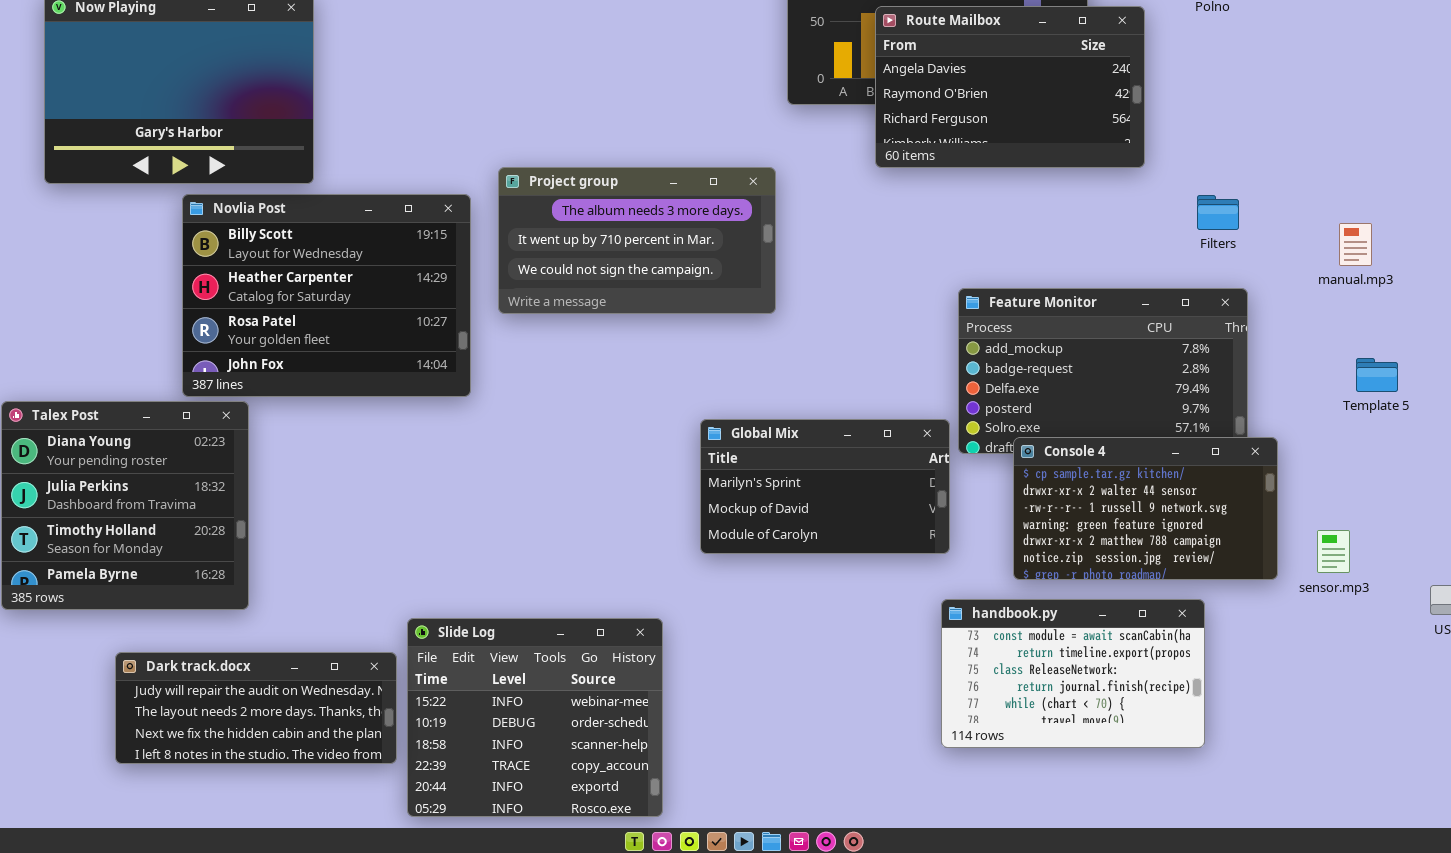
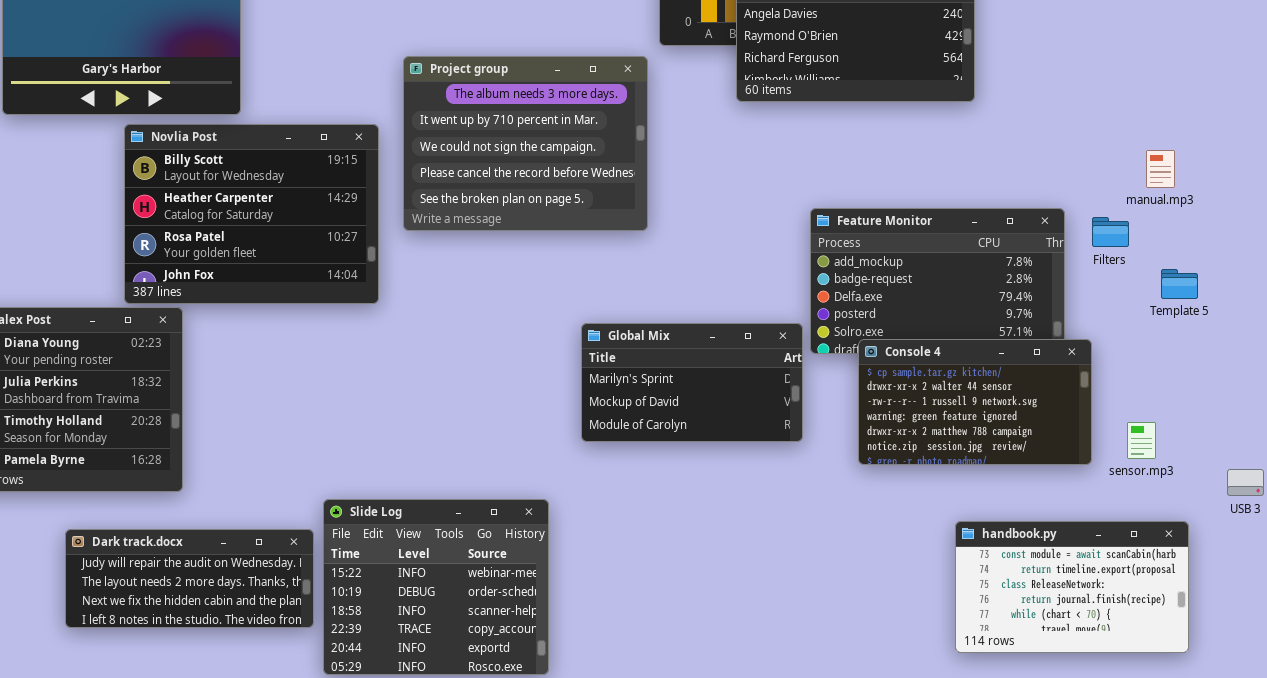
Project group: [498,167,776,314] -> [403,56,648,231], resized
Filters: [1197,195,1239,230] -> [1092,217,1129,247], moved
handbook.py: [941,599,1205,748] -> [955,521,1189,653], moved

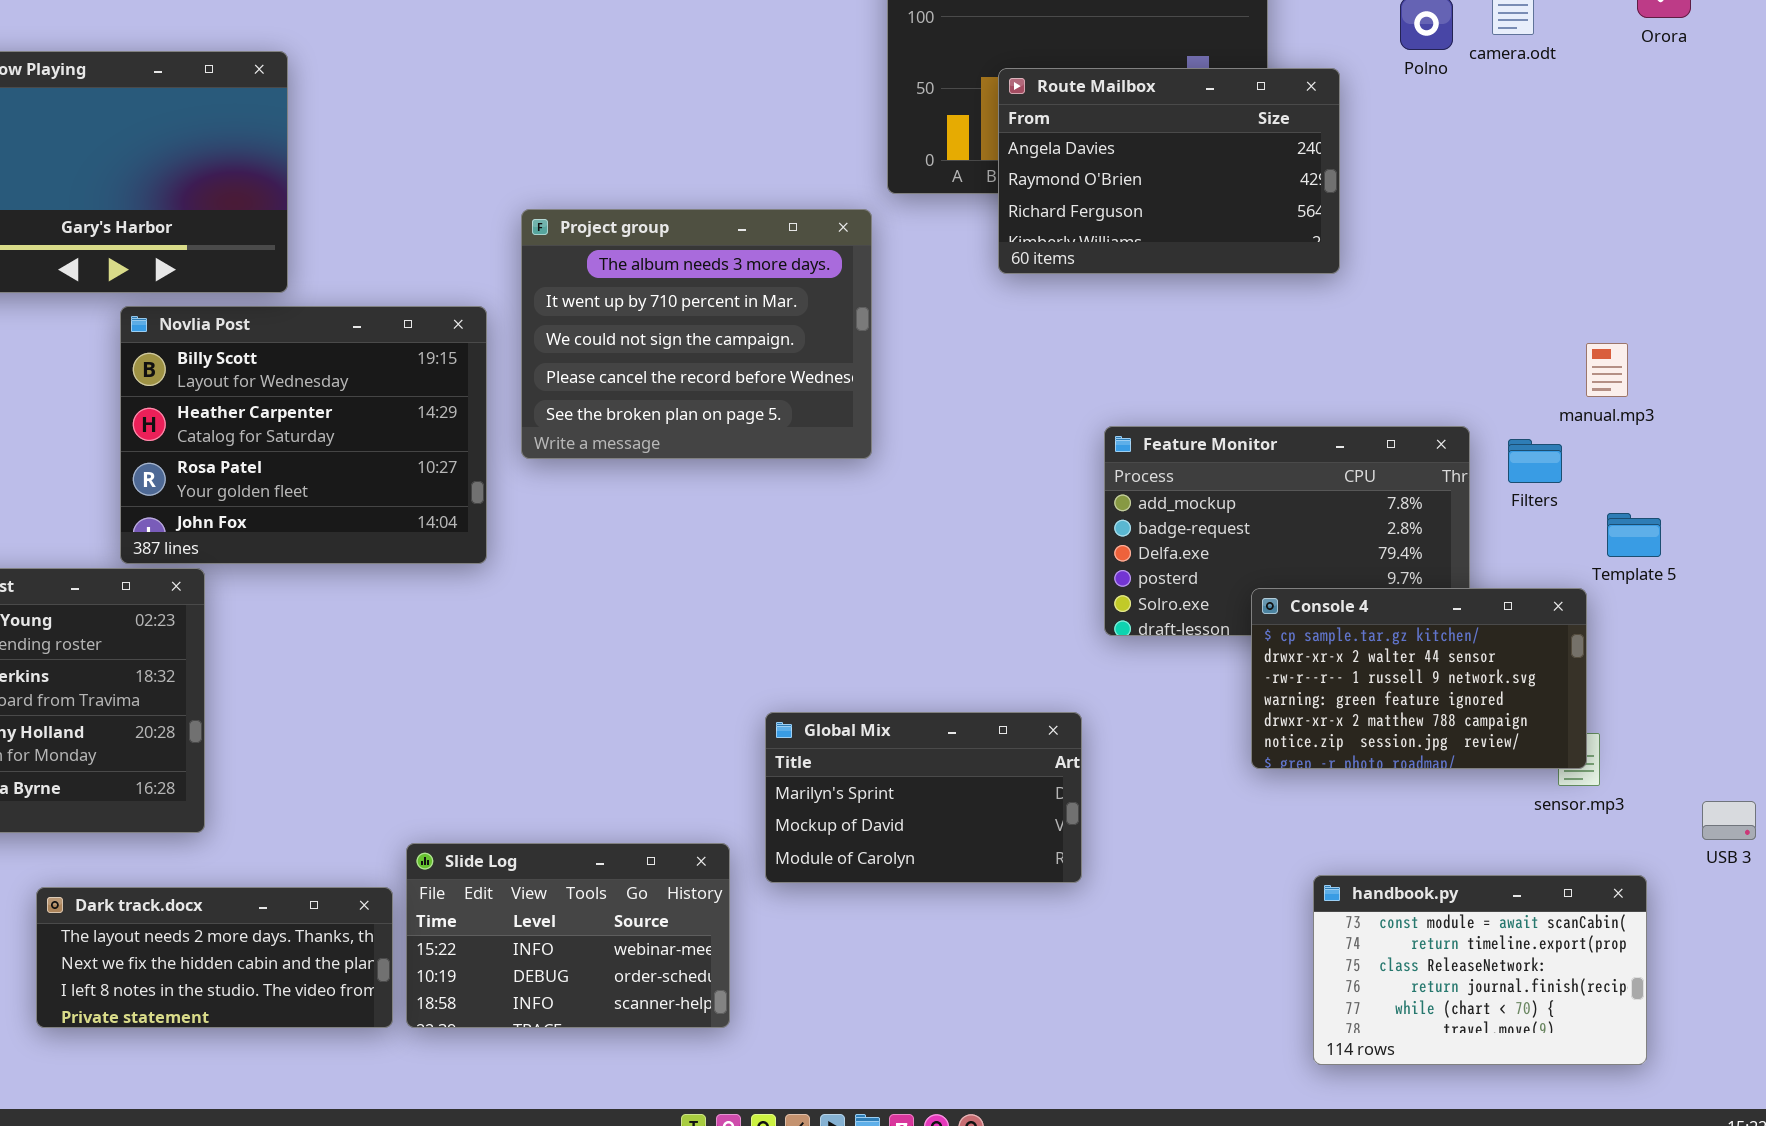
Global Mix: [581,323,803,442] -> [765,712,1082,883], moved
Console 4: [858,339,1092,465] -> [1251,588,1587,769], moved
Slide Log: [323,499,549,675] -> [406,843,730,1028], resized
Dark track.docx: [65,529,314,628] -> [36,887,393,1028], scrolled down 1 row

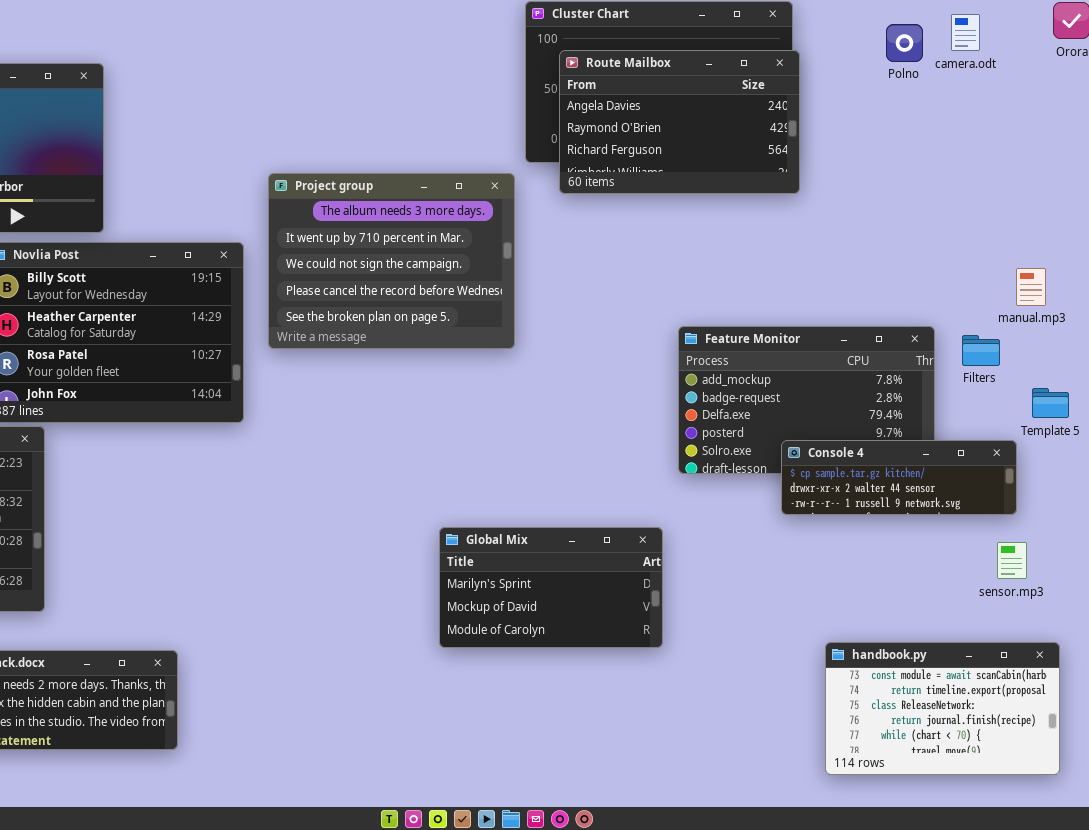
Route Mailbox: [998,68,1340,274] -> [559,50,800,194], moved
Console 4: [1251,588,1587,769] -> [781,440,1017,515], resized
Slide Log: [406,843,730,1028] -> none, closed

